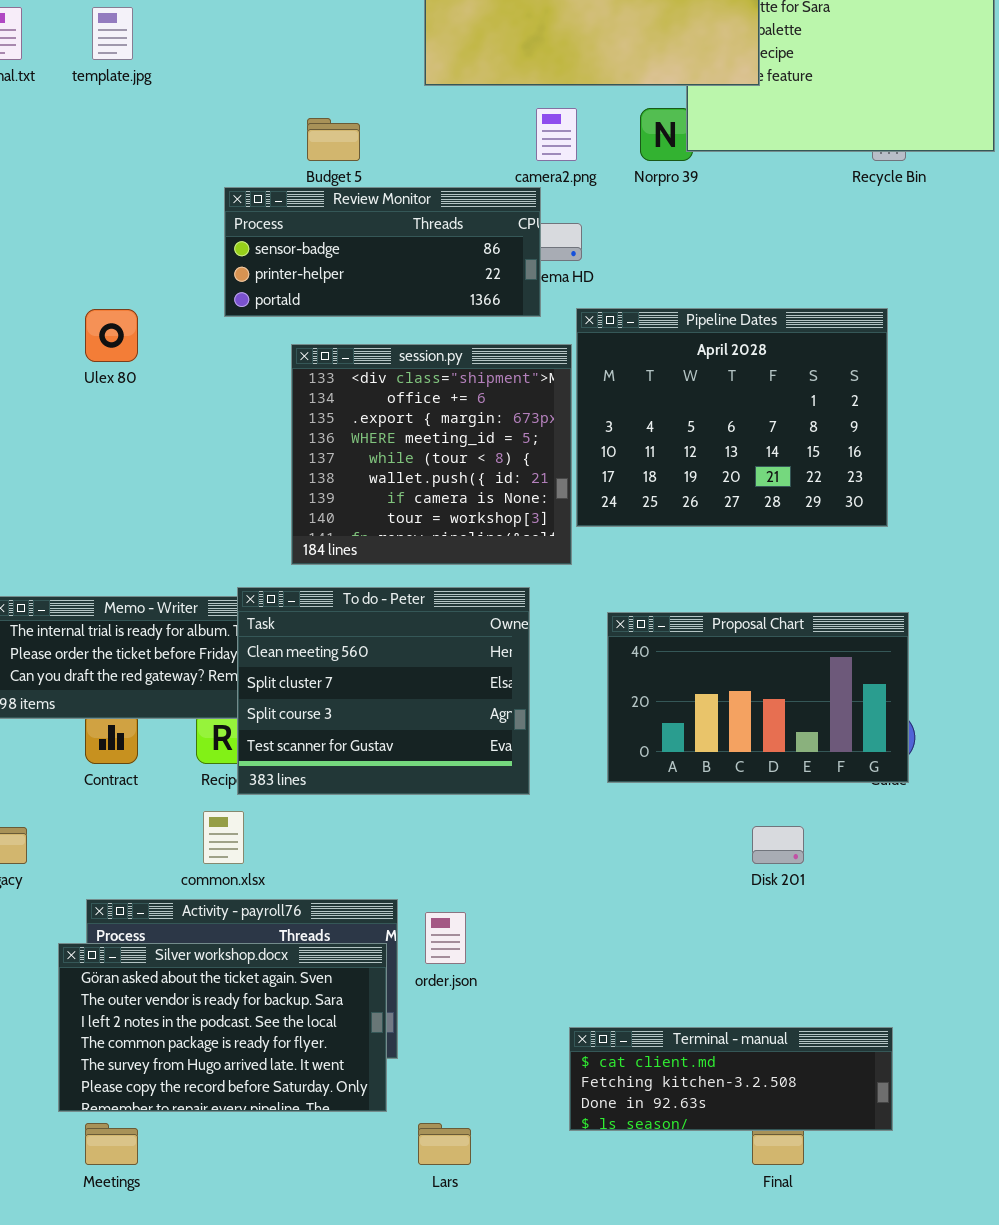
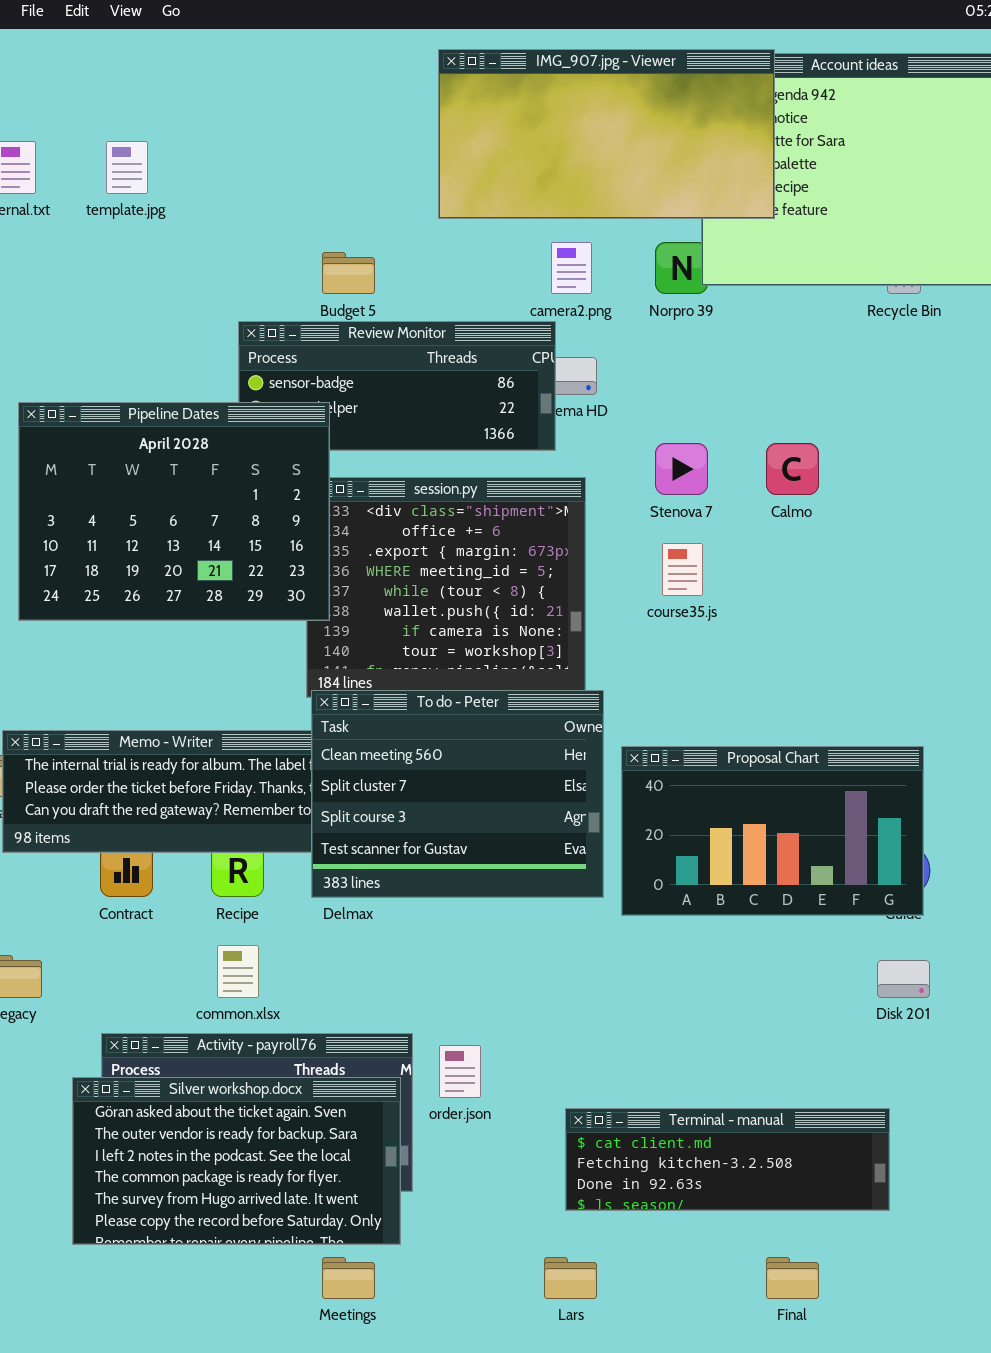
Pipeline Dates: [576,308,888,527] -> [18,402,330,621], moved
To do - Peter: [237,587,530,795] -> [311,690,604,898], moved
Disk 201: [752,826,804,864] -> [877,960,930,998], moved
Terminal - manual: [569,1027,893,1131] -> [565,1108,890,1211], moved
Meetings: [85,1123,138,1165] -> [322,1257,375,1299], moved
Lars: [418,1123,471,1165] -> [544,1257,597,1299], moved

